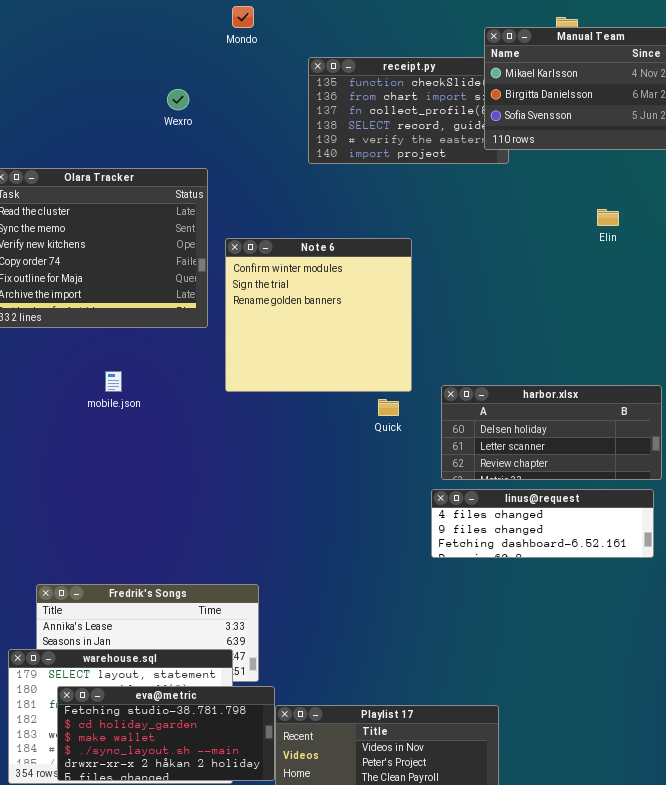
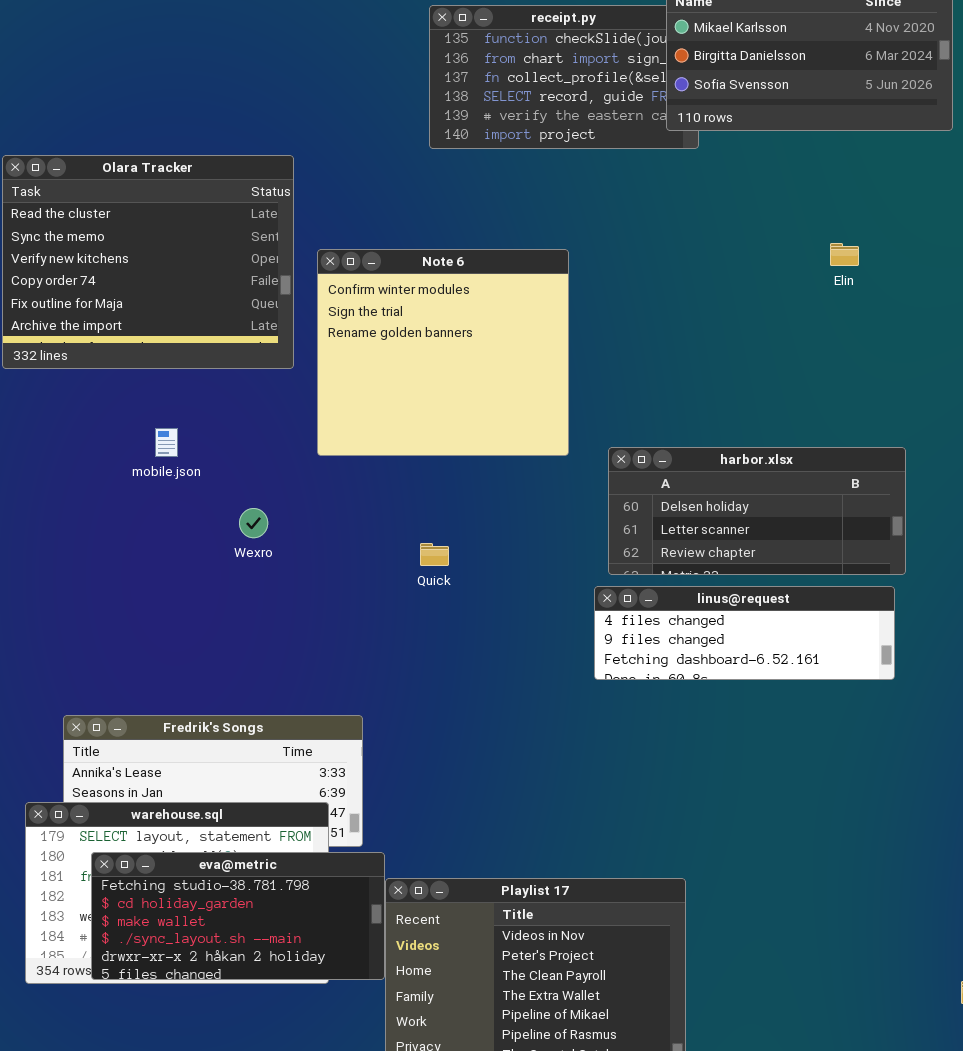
Wexro: [167,89,189,110] -> [239,508,268,538], moved
Elin: [597,209,619,226] -> [830,243,859,266], moved
Quick: [378,399,399,416] -> [420,543,449,566], moved

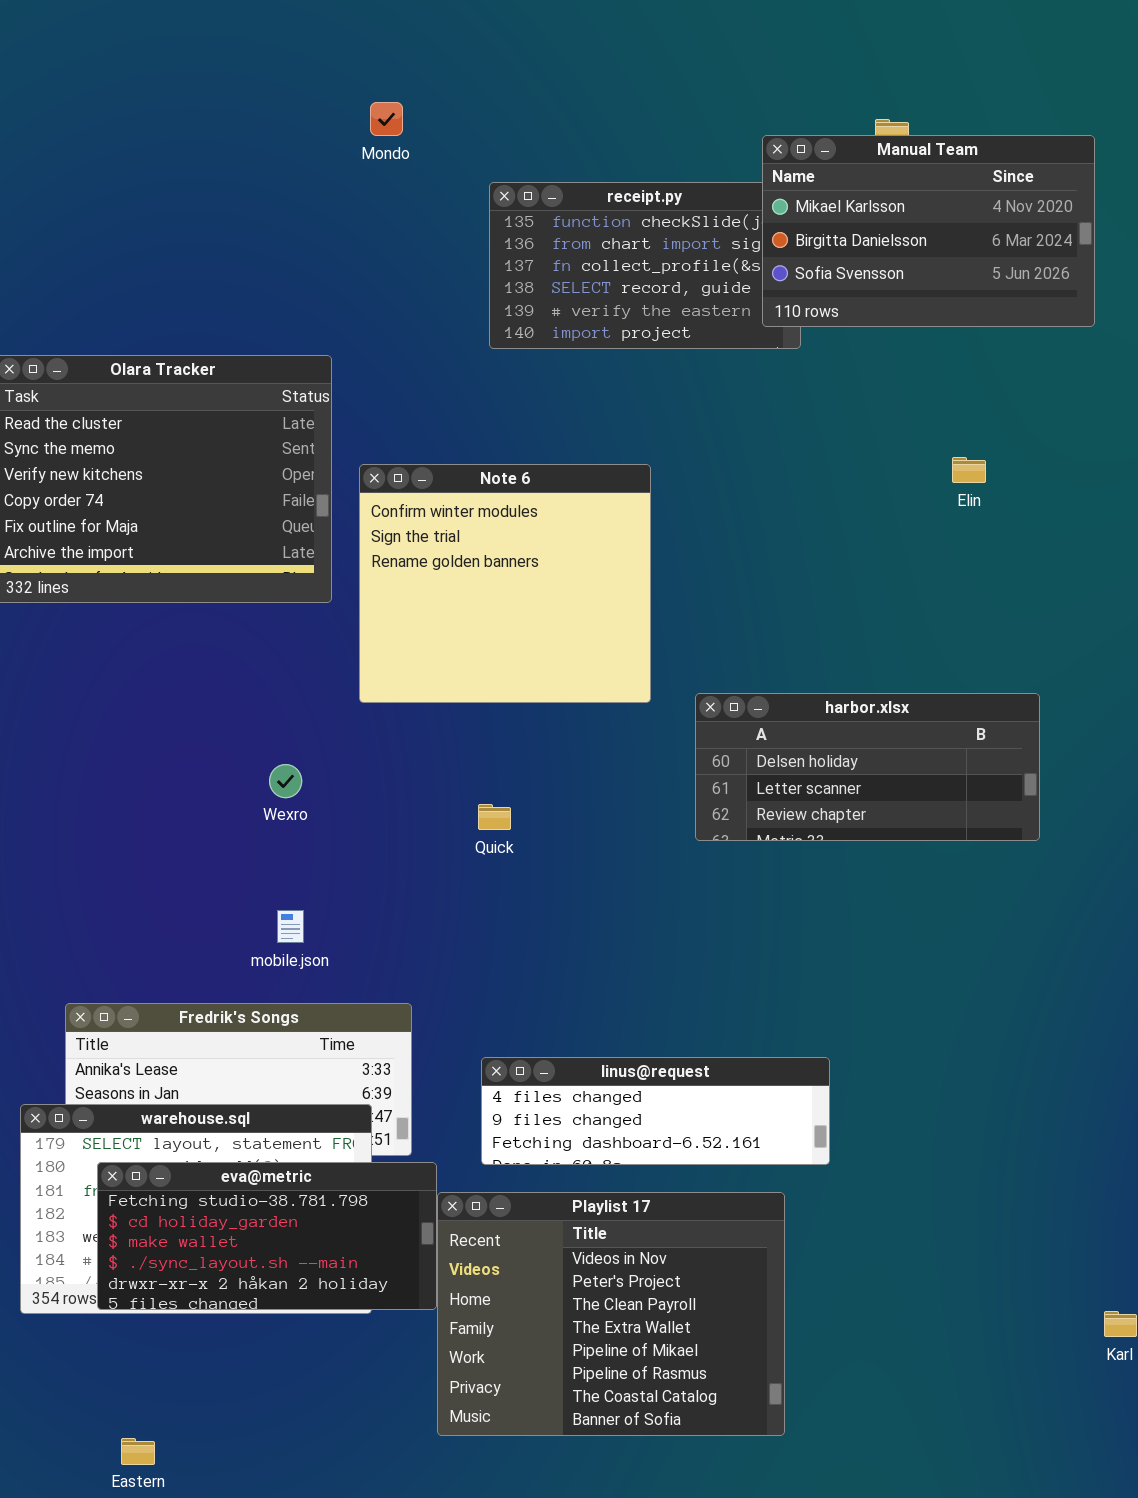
mobile.json: [155,428,178,457] -> [277,910,304,943], moved
linus@request: [594,586,895,680] -> [481,1057,830,1165], moved

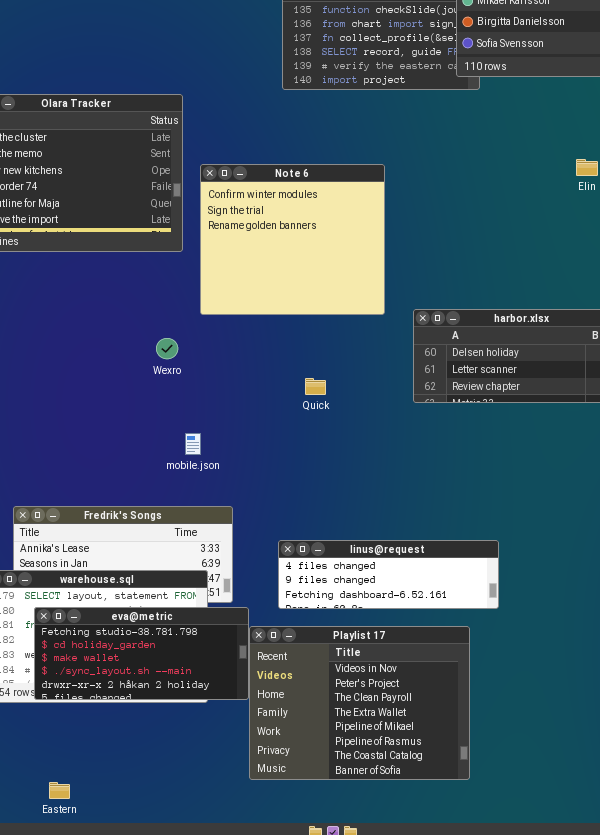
Wexro: [269,764,302,798] -> [156,338,178,359], moved
Quick: [478,804,511,830] -> [305,378,326,395], moved
mobile.json: [277,910,304,943] -> [185,433,201,455], moved

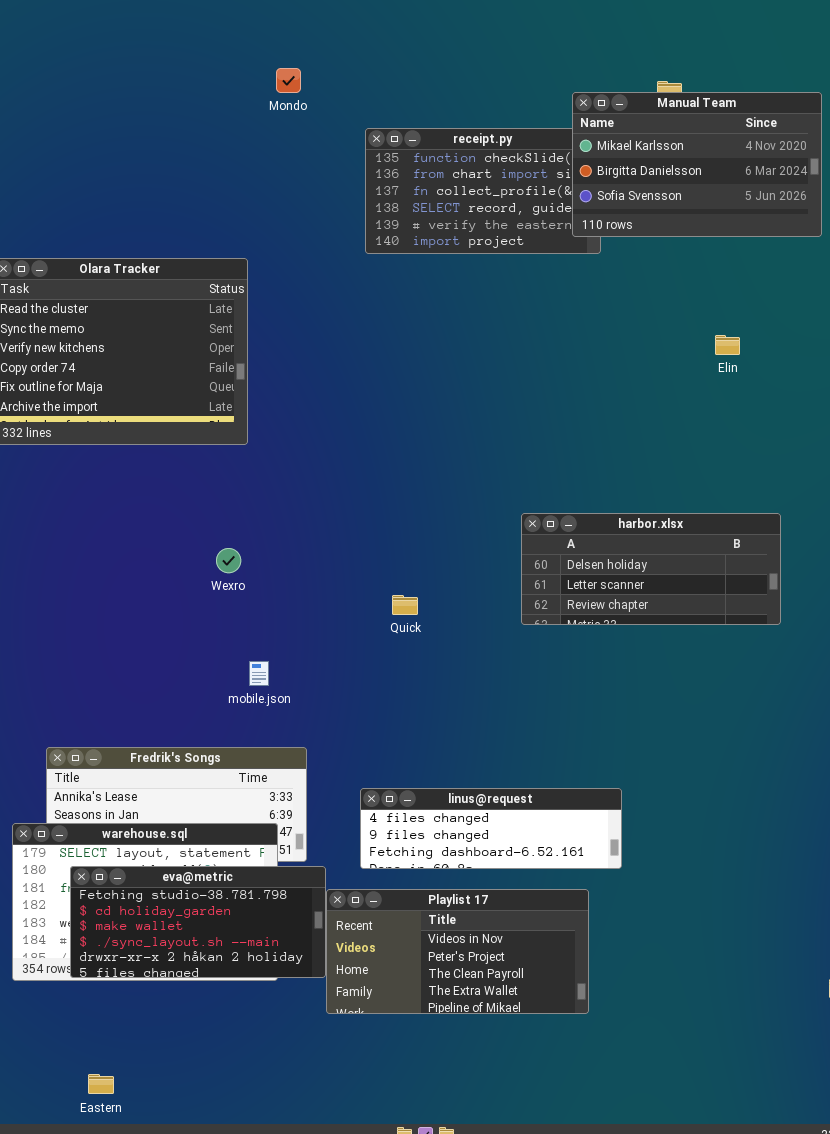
Note 6: [200,164,385,315] -> none, closed
Playlist 17: [249,626,470,780] -> [326,889,589,1014], resized

